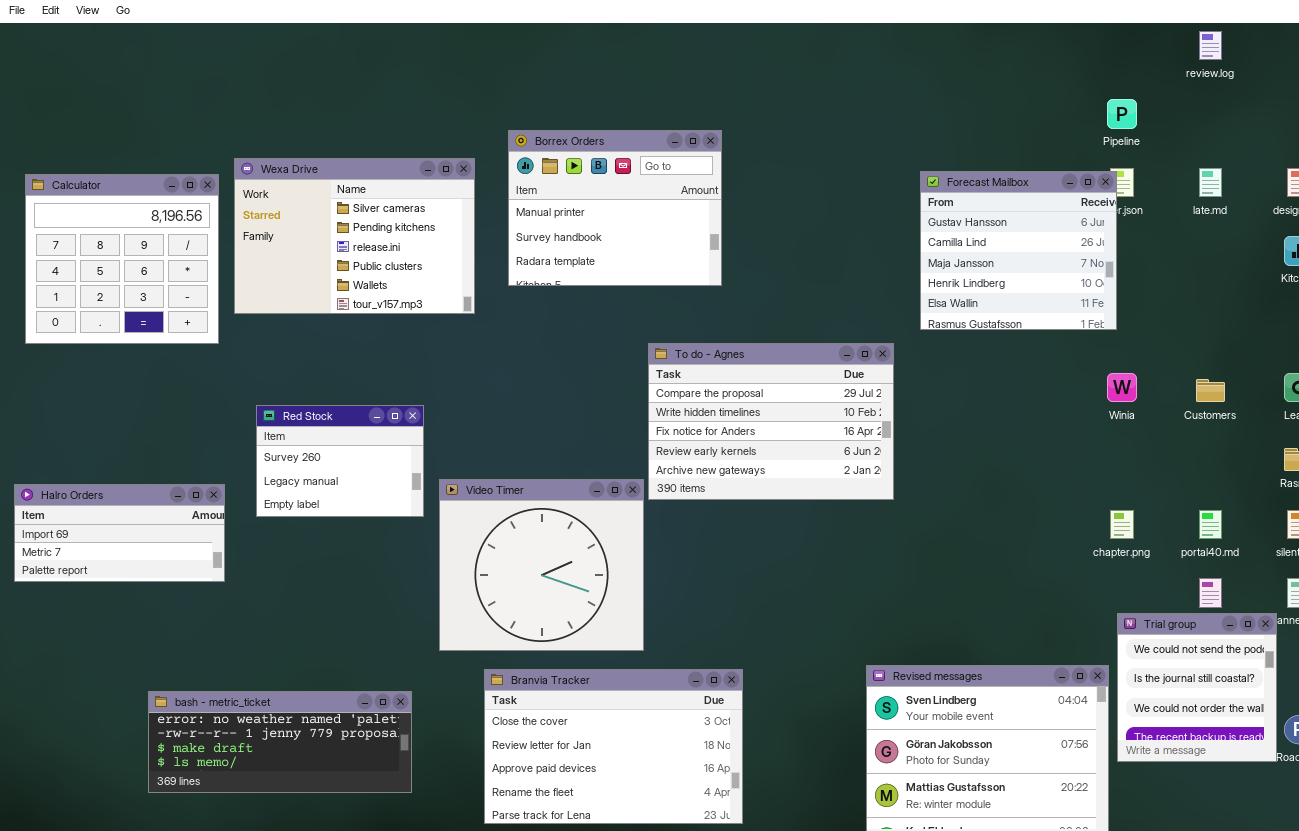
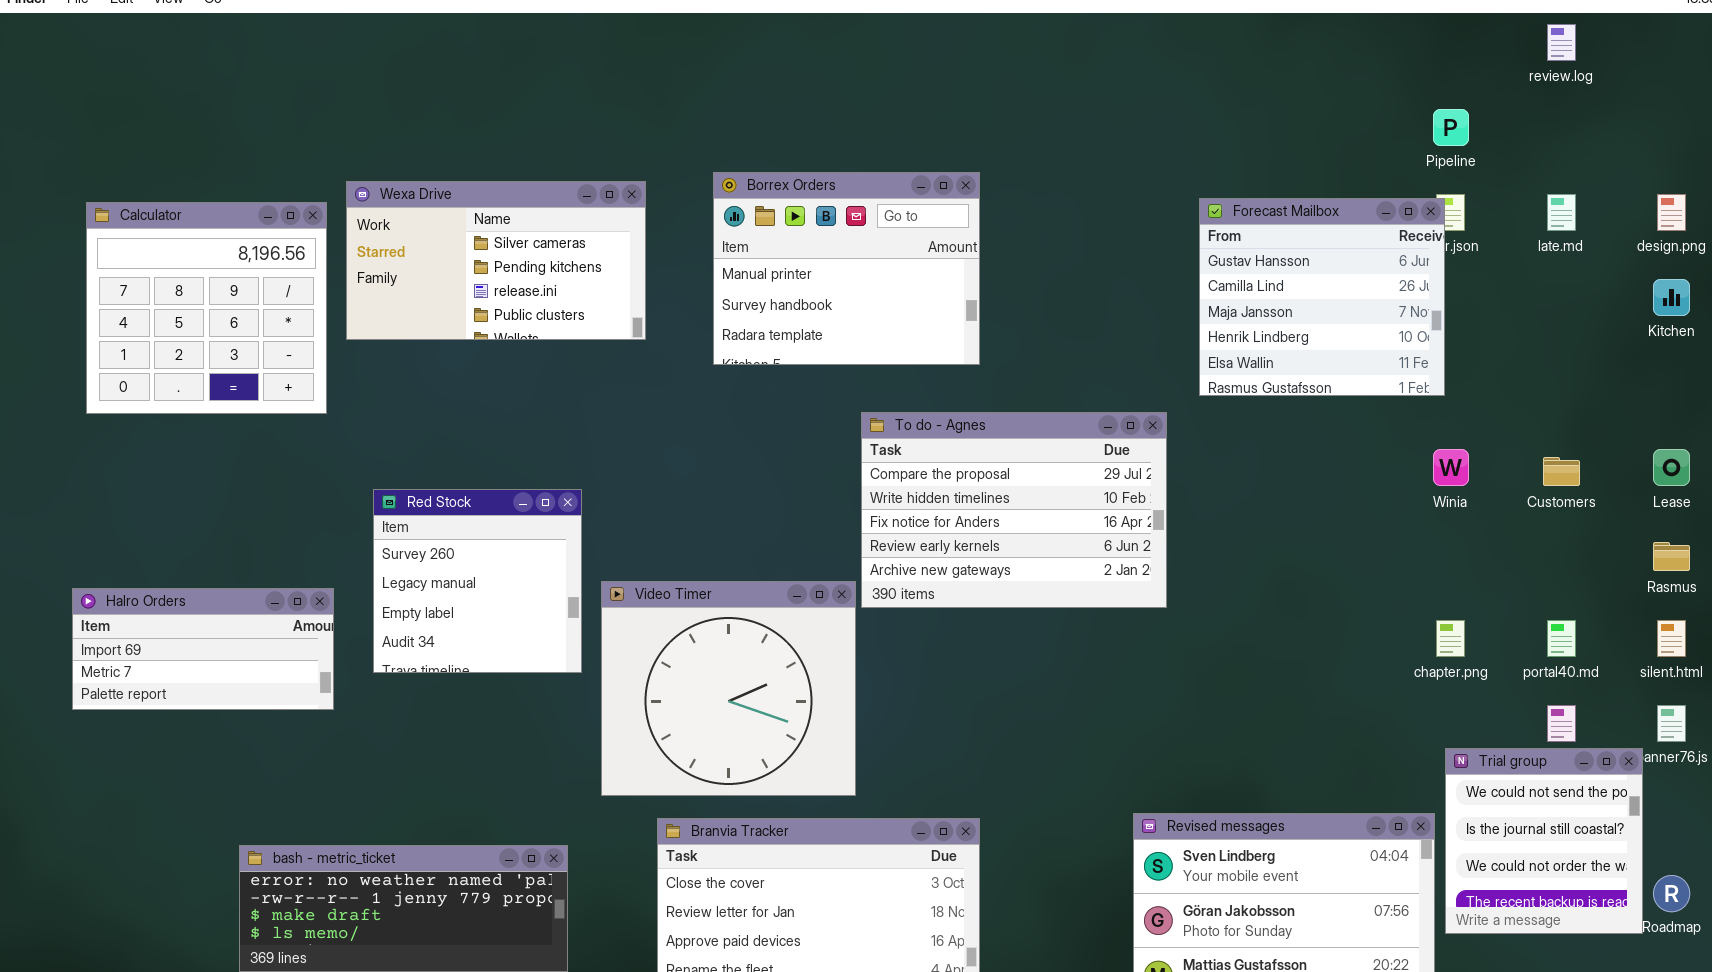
Borrex Orders: [508,130,722,286] -> [713,172,980,365], moved
Wexa Drive: [234,158,475,314] -> [346,181,646,340], resized
Red Stock: [256,405,424,517] -> [373,489,582,673], resized

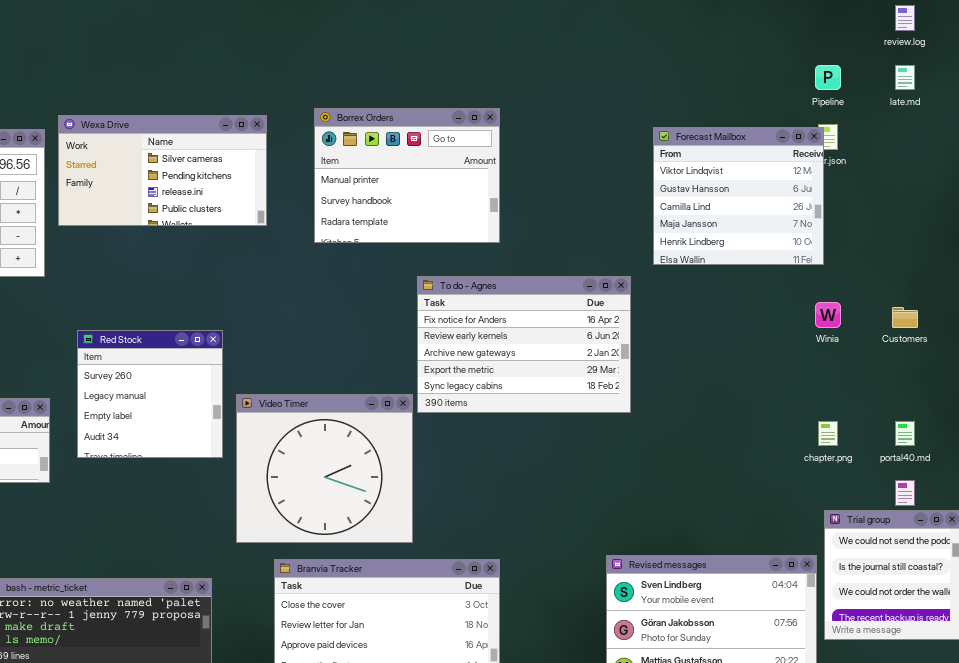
late.md: [1547,194,1576,231] -> [895,65,915,90], moved
Forecast Mailbox: [1199,198,1445,396] -> [653,127,824,265], scrolled up 1 row
To do - Agnes: [861,412,1167,608] -> [417,276,631,413], scrolled down 2 rows

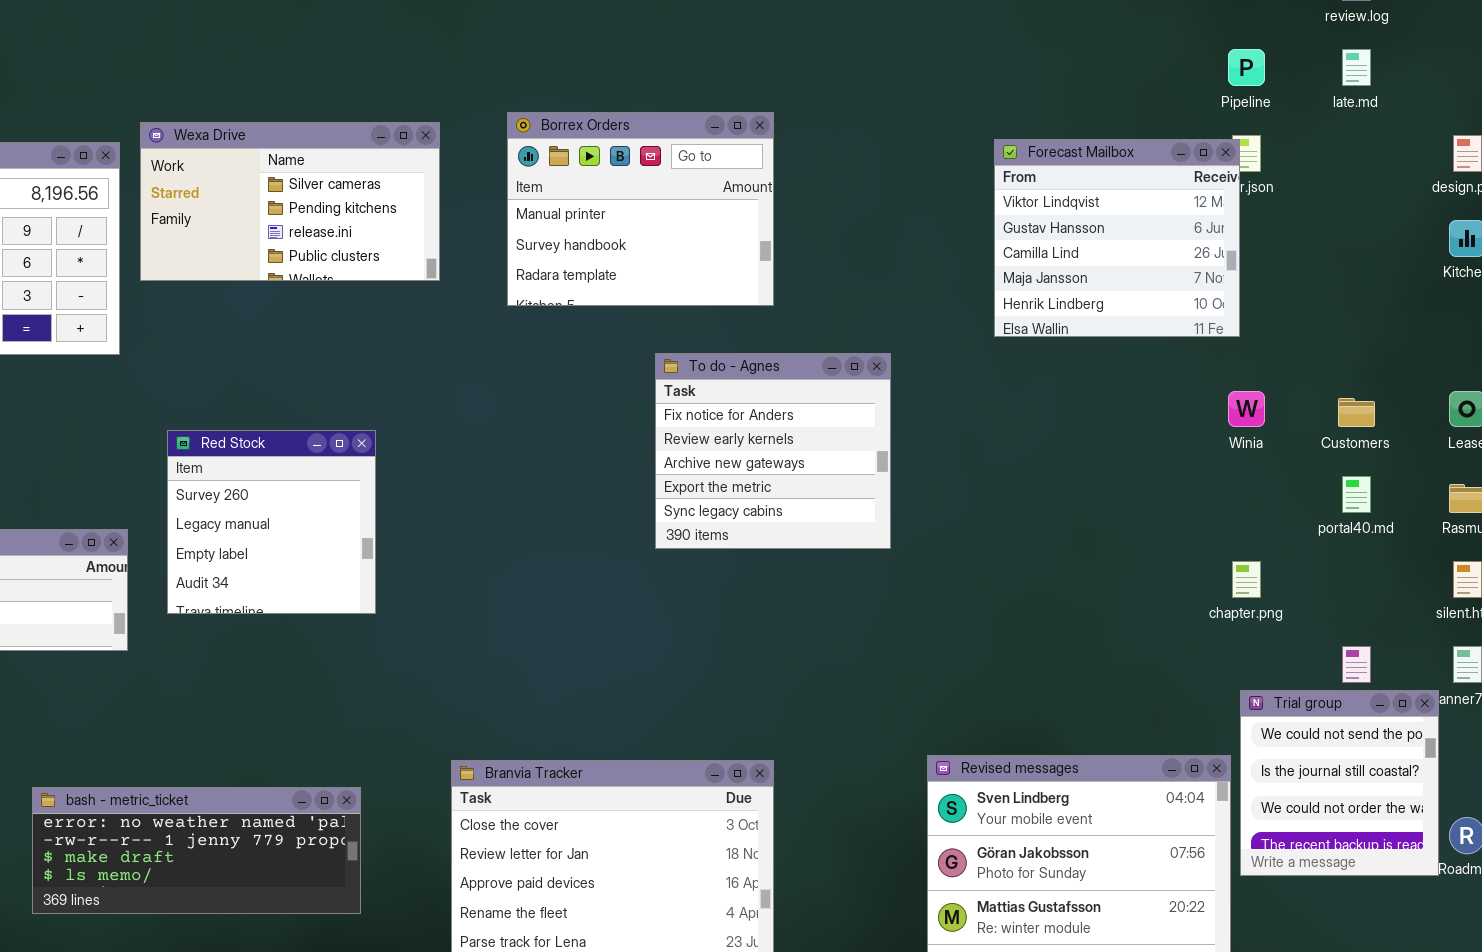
To do - Agnes: [417,276,631,413] -> [655,353,891,549], resized
Video Timer: [236,394,413,543] -> none, closed
portal40.md: [895,421,915,446] -> [1342,476,1371,513], moved

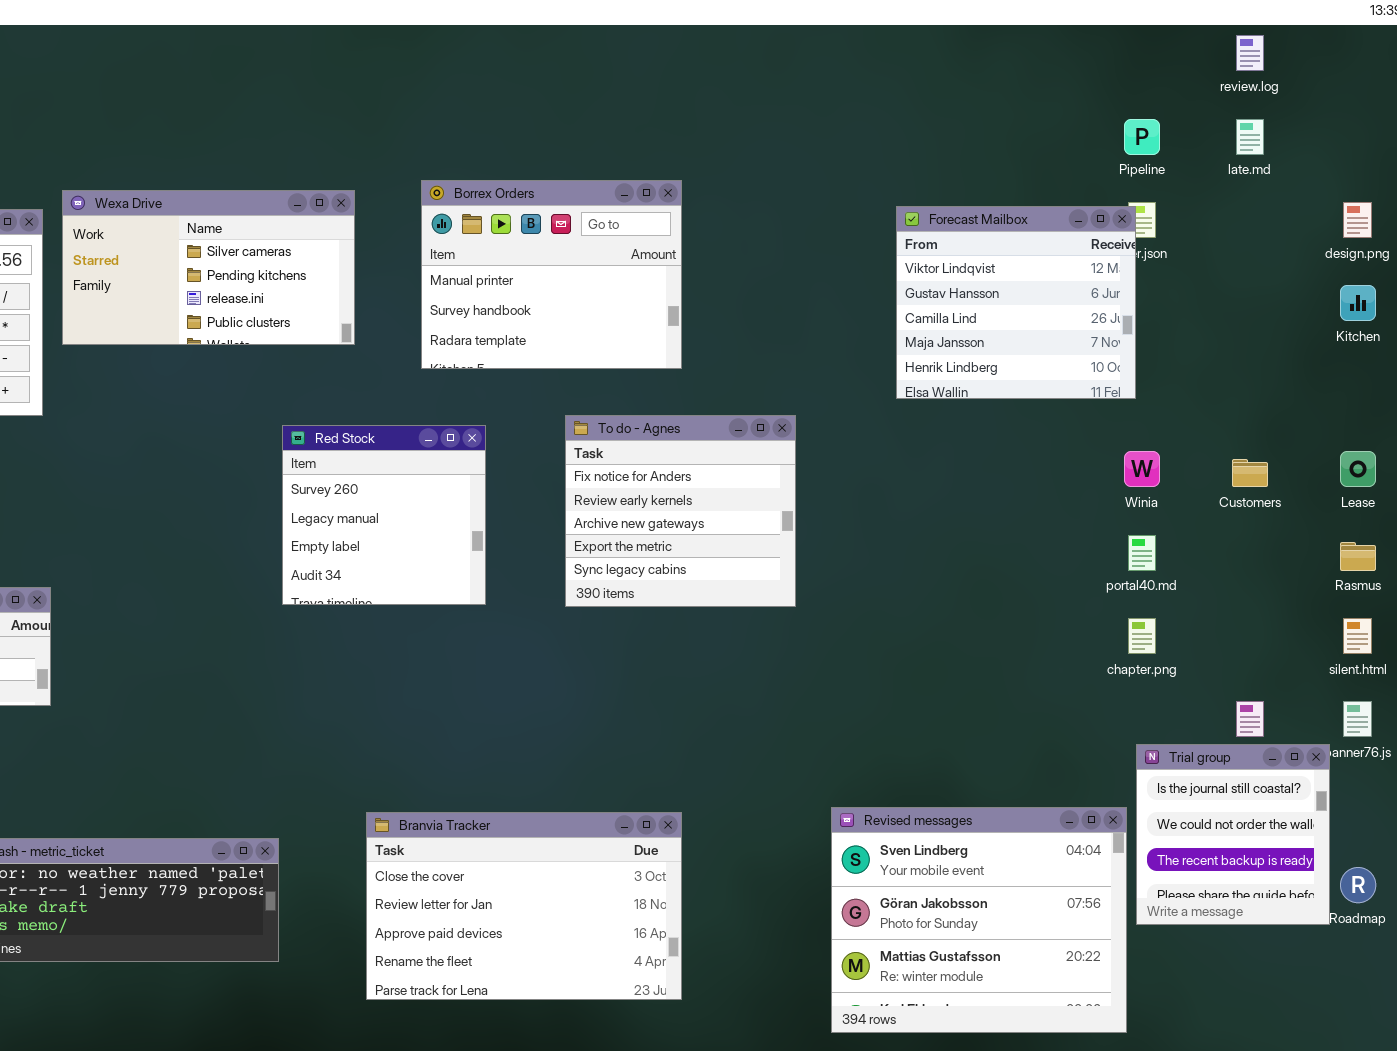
Red Stock: [167,430,376,614] -> [282,425,486,605], moved
portal40.md: [1342,476,1371,513] -> [1128,535,1156,571], moved
Trial group: [1240,690,1439,876] -> [1136,744,1330,925], scrolled down 1 row

